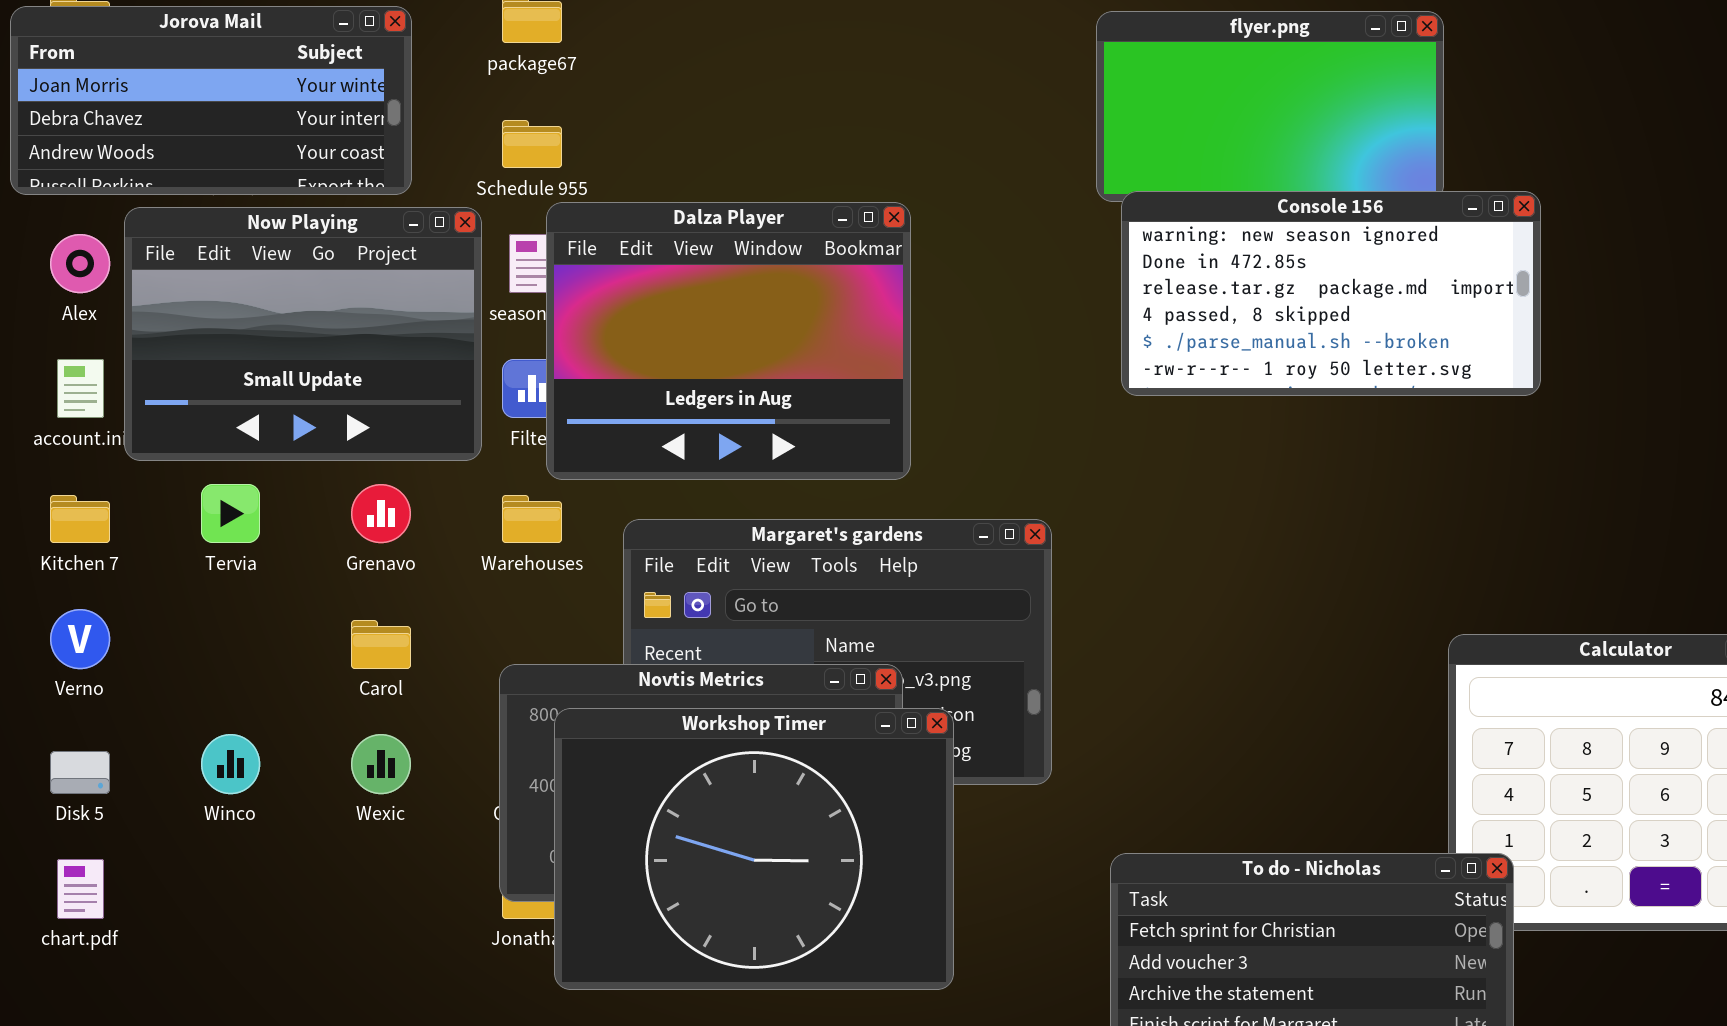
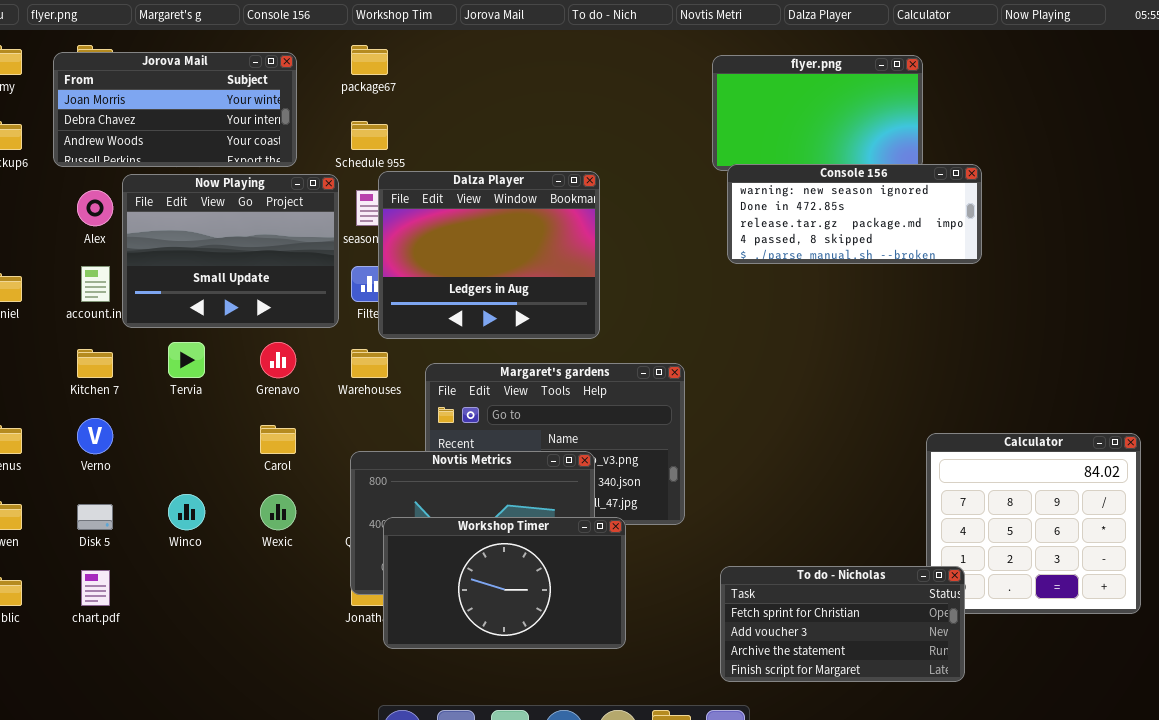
Console 156: [1121,191,1541,396] -> [727,164,982,264], resized
Workshop Timer: [554,708,954,990] -> [383,517,626,649], resized

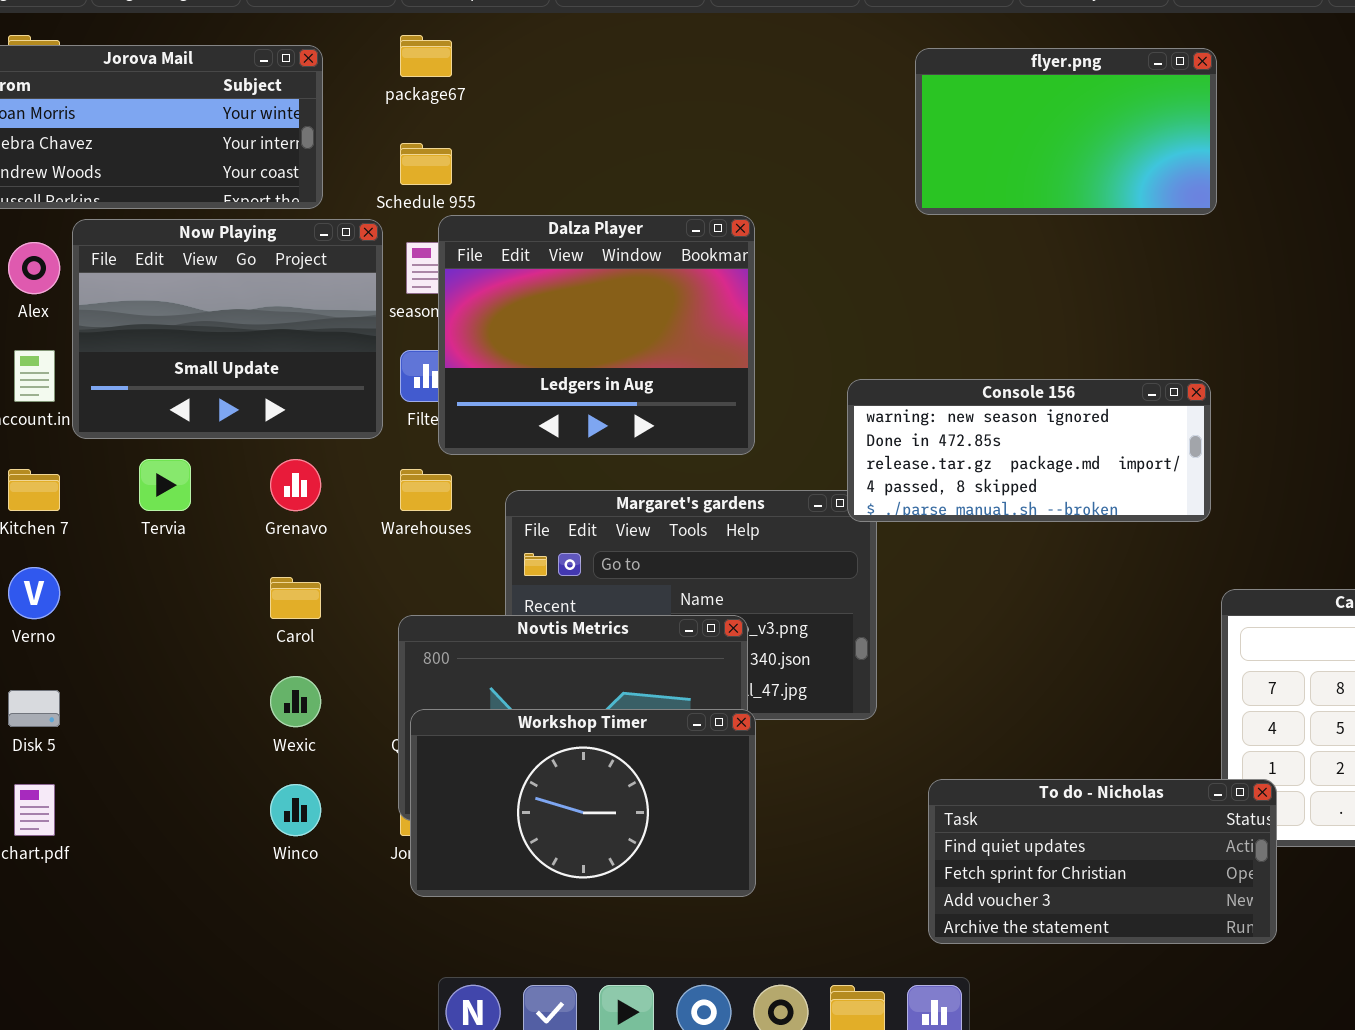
Console 156: [727,164,982,264] -> [847,379,1211,522], moved
Winco: [168,494,205,530] -> [270,784,321,836], moved
Workshop Timer: [383,517,626,649] -> [410,709,756,897], moved
To do - Nicholas: [720,566,965,682] -> [928,779,1277,944], scrolled up 1 row

